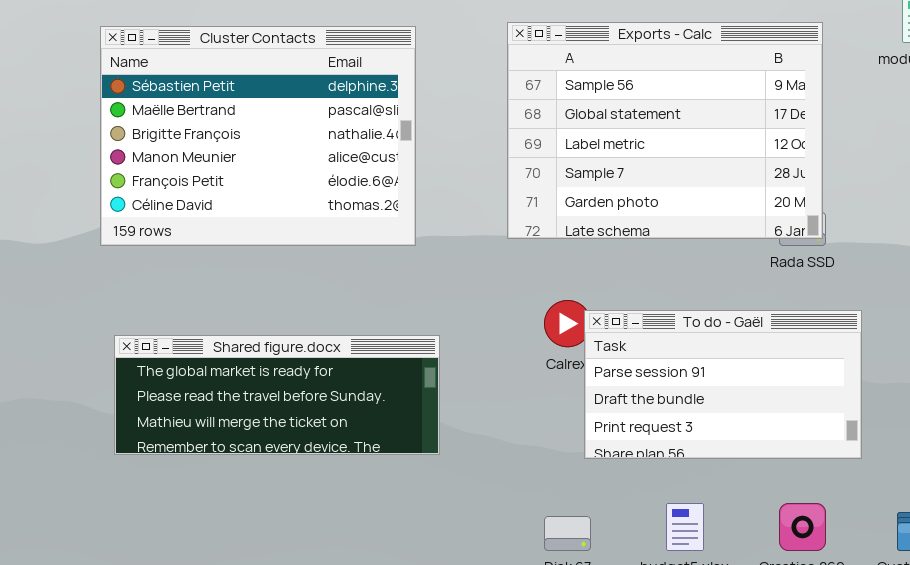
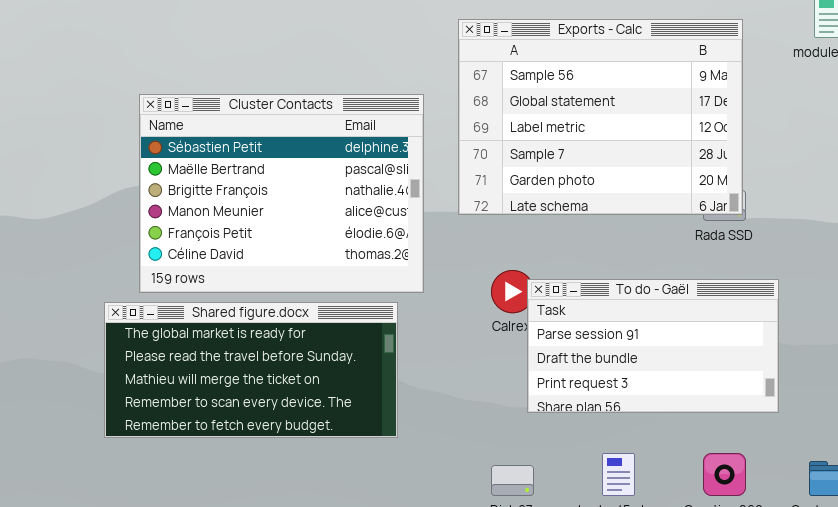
Cluster Contacts: [100,26,416,246] -> [139,94,424,293], moved
Shared figure.docx: [114,335,440,455] -> [104,302,398,438], resized

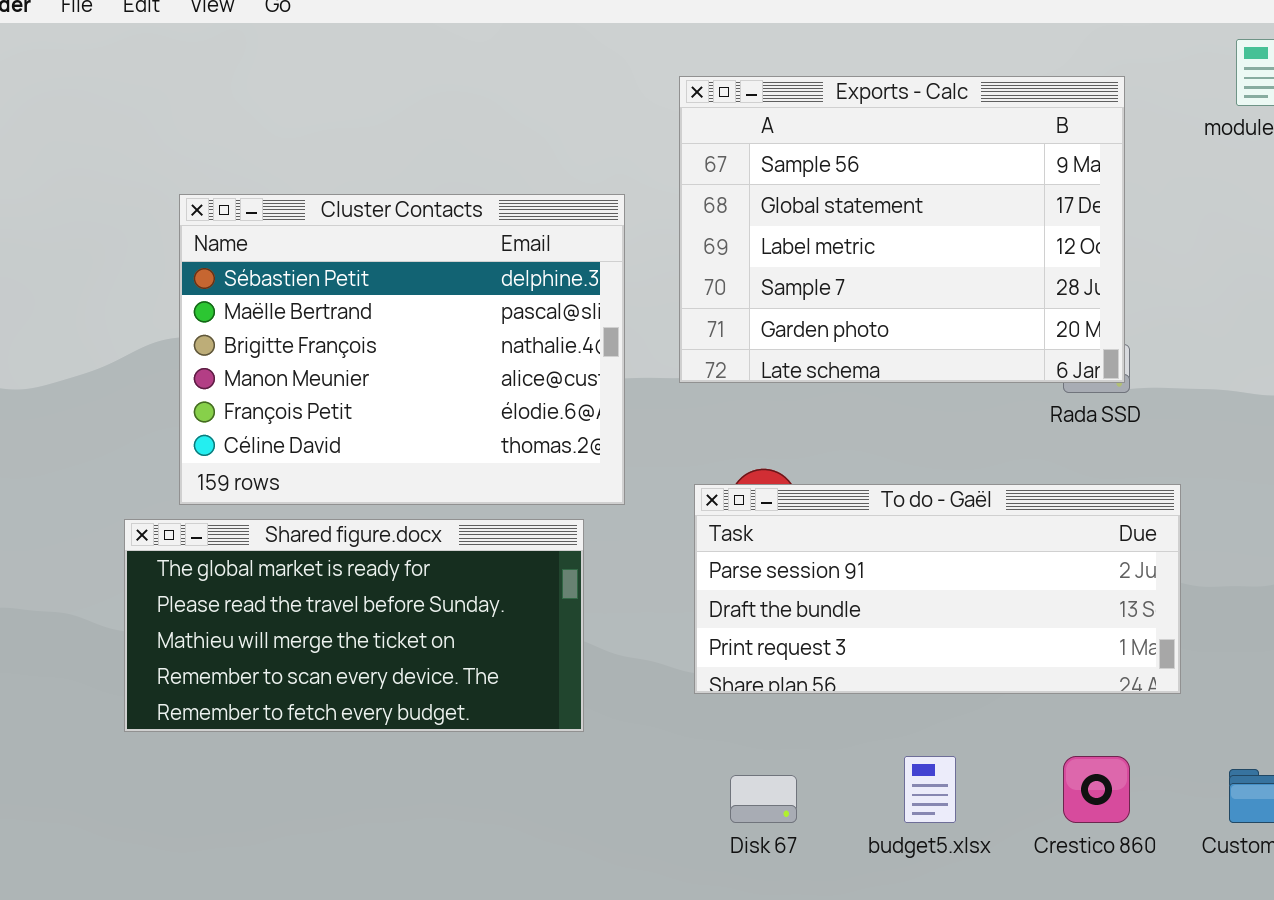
To do - Gaël: [527,279,779,413] -> [694,484,1181,694], resized

